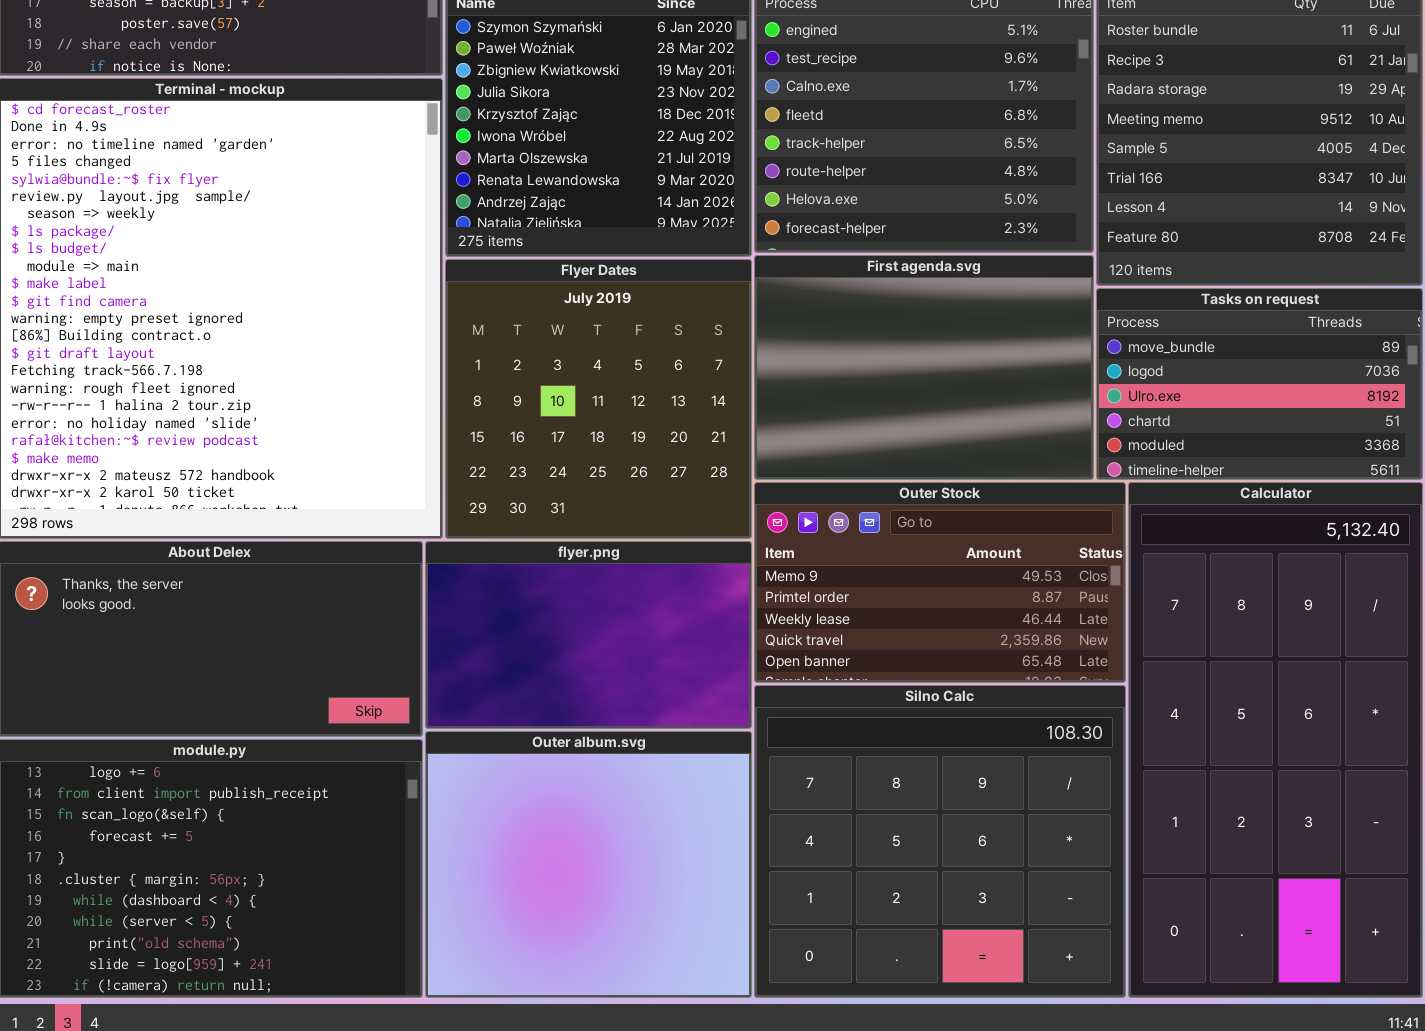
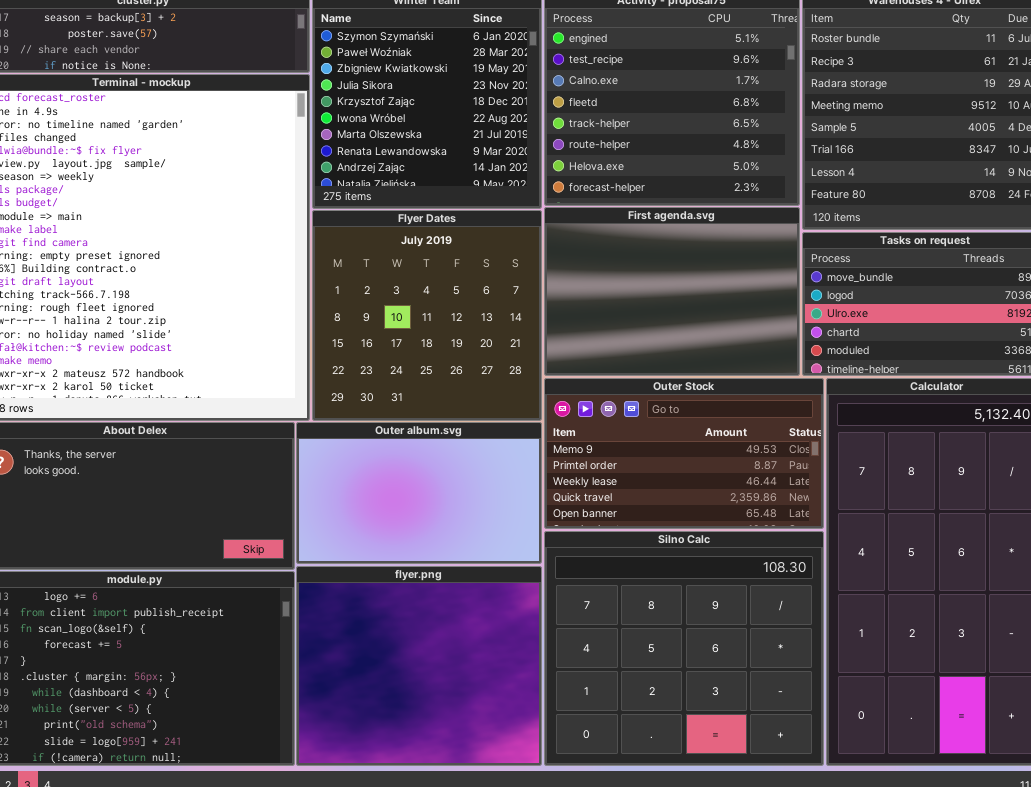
flyer.png: [425,541,752,729] -> [296,566,542,766], moved, resized
Outer album.svg: [425,731,752,998] -> [296,422,542,564], moved, resized

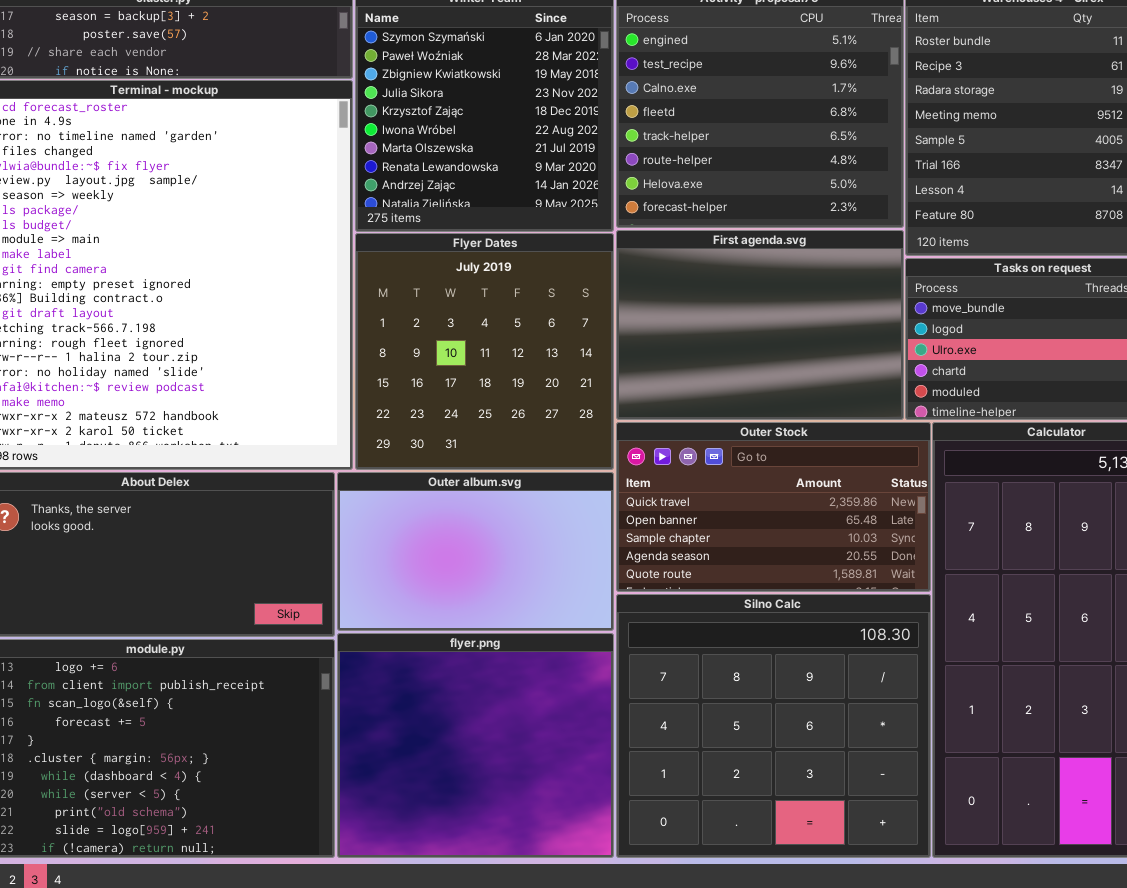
Outer Stock: [544,378,824,529] -> [616,422,931,592], scrolled down 3 rows

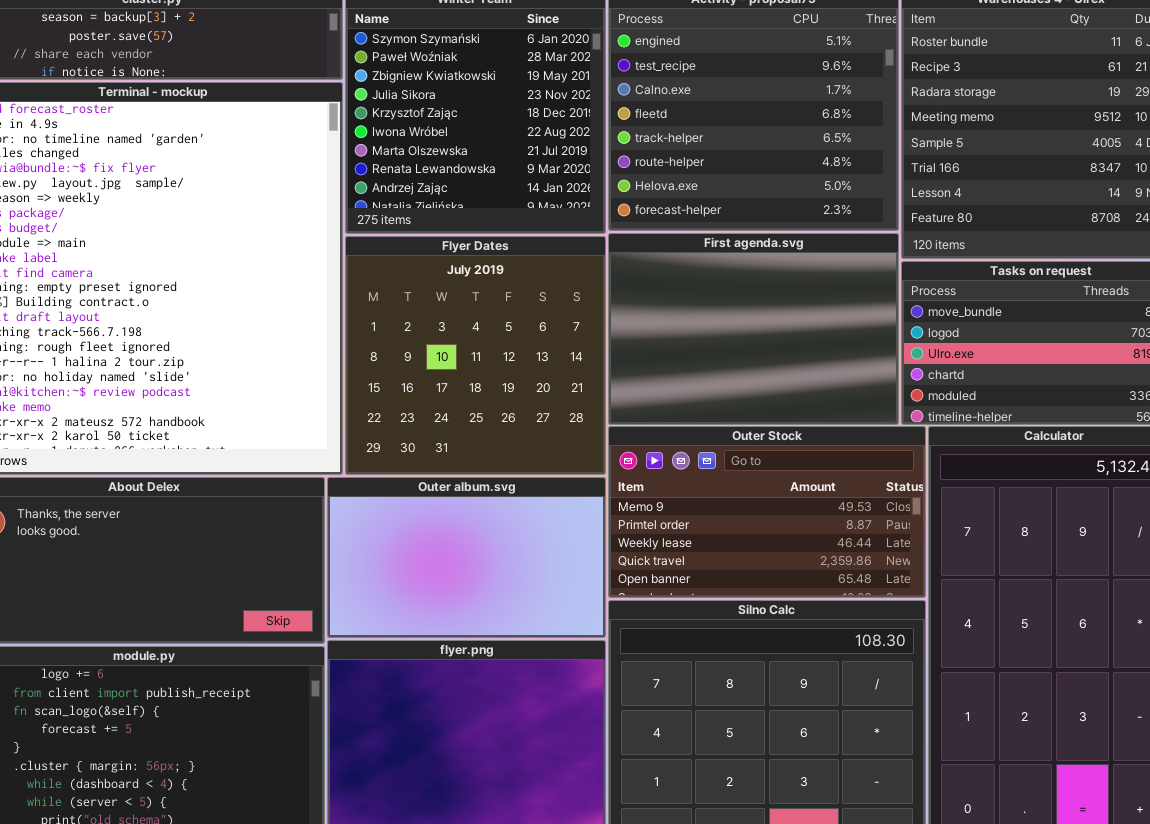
Outer Stock: [616,422,931,592] -> [608,426,926,598], scrolled up 3 rows

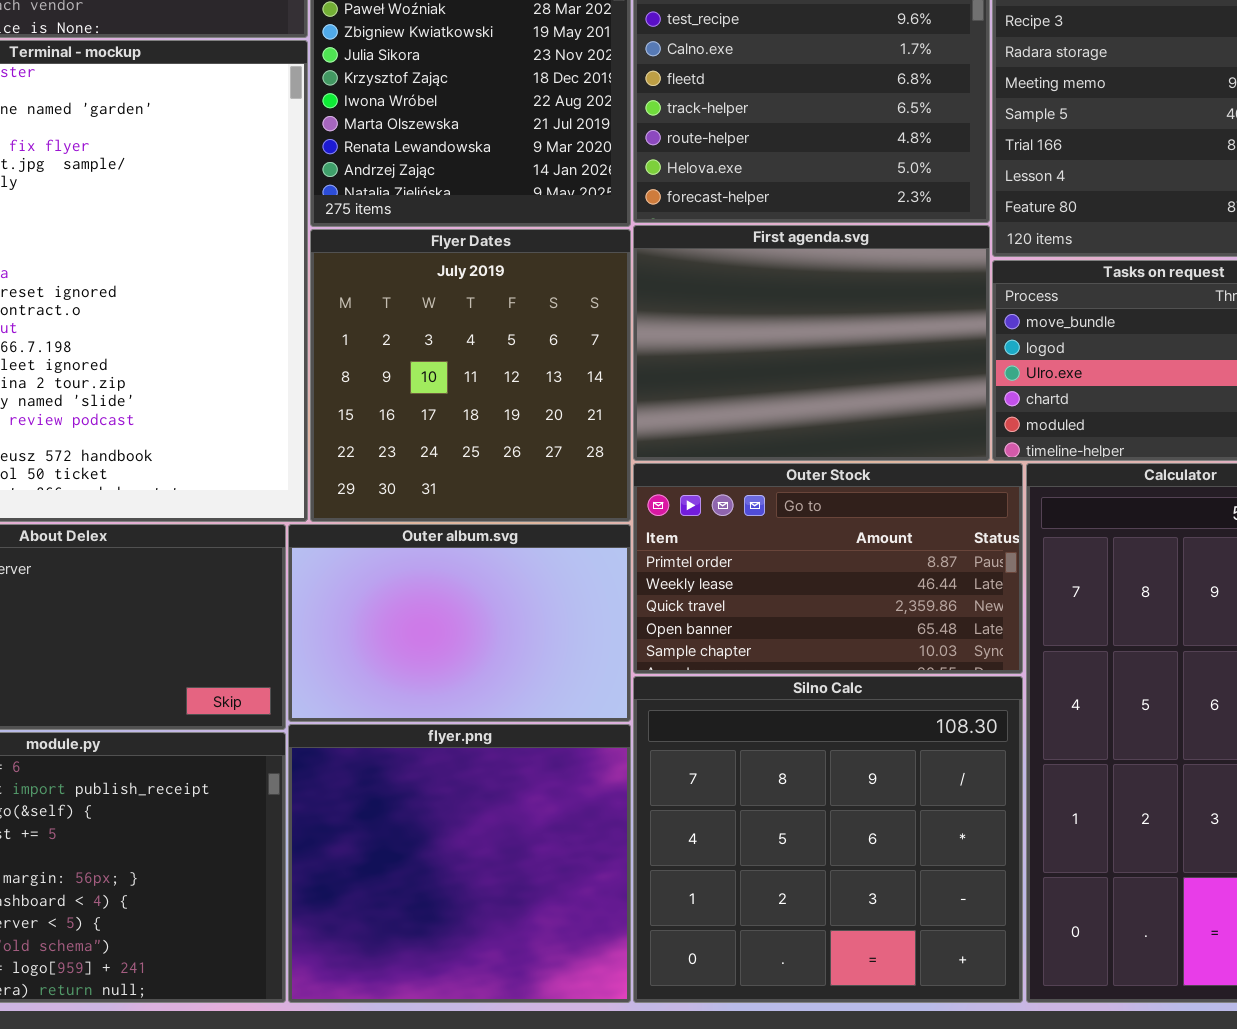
Outer Stock: [608,426,926,598] -> [633,463,1023,674], scrolled down 1 row

